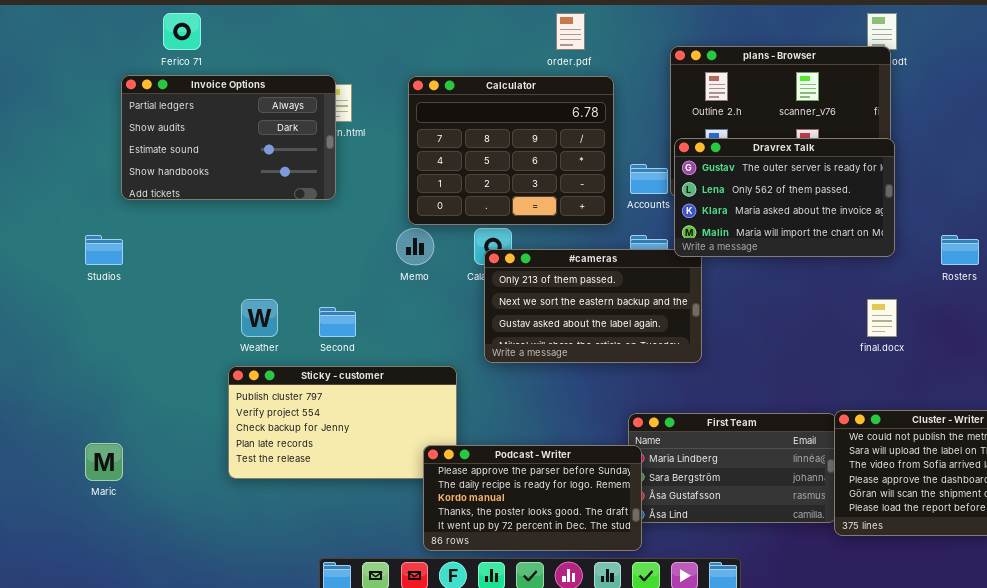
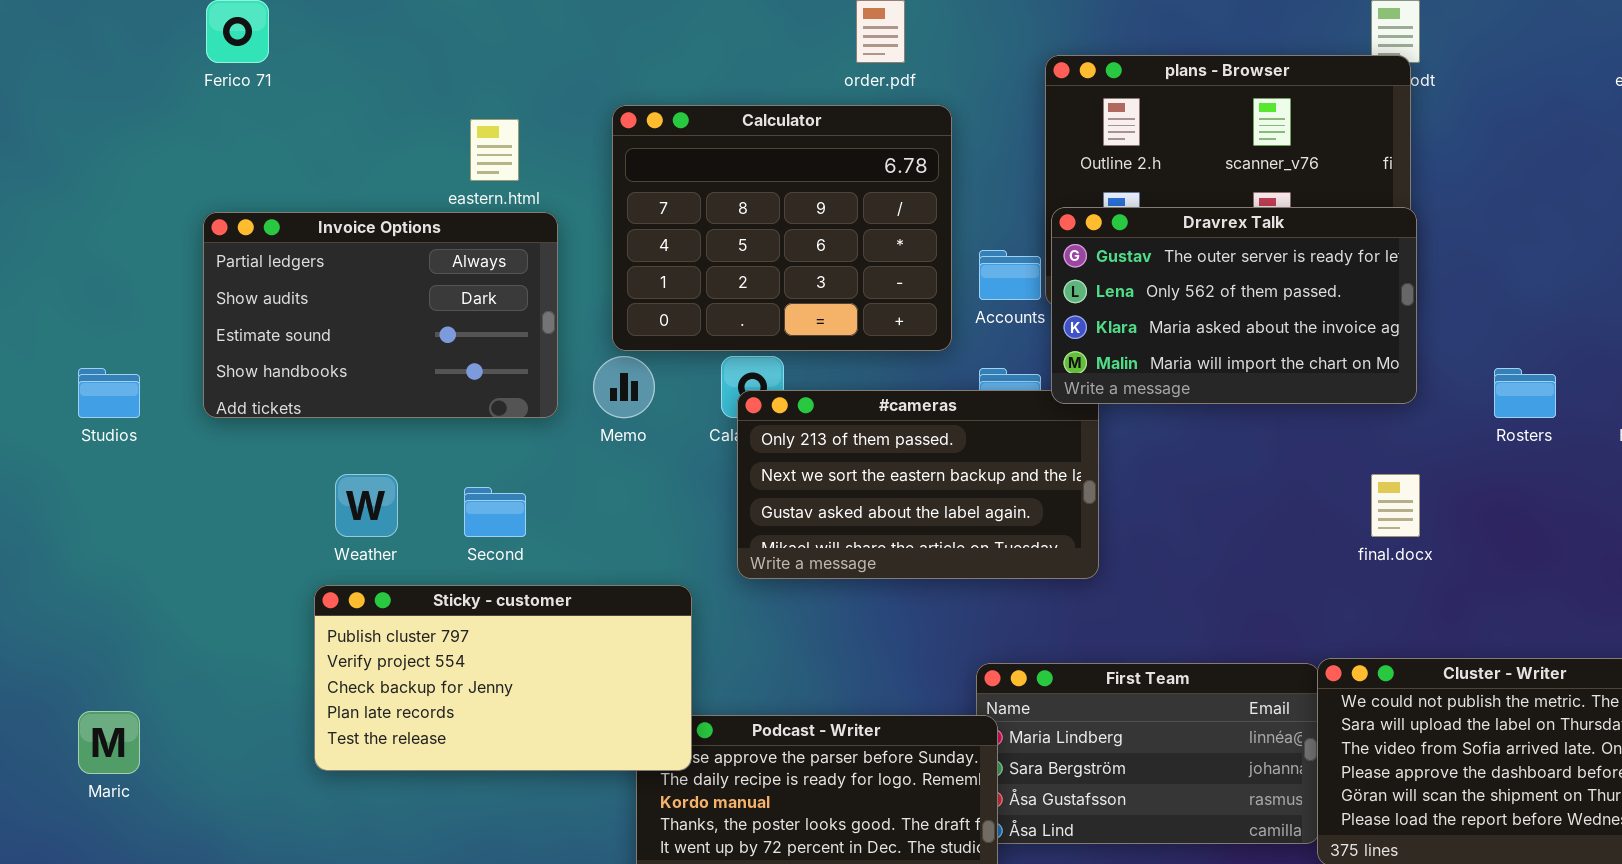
Invoice Options: [121,75,336,200] -> [203,212,558,418], moved
Sticky - customer: [228,366,457,479] -> [314,585,692,771], raised

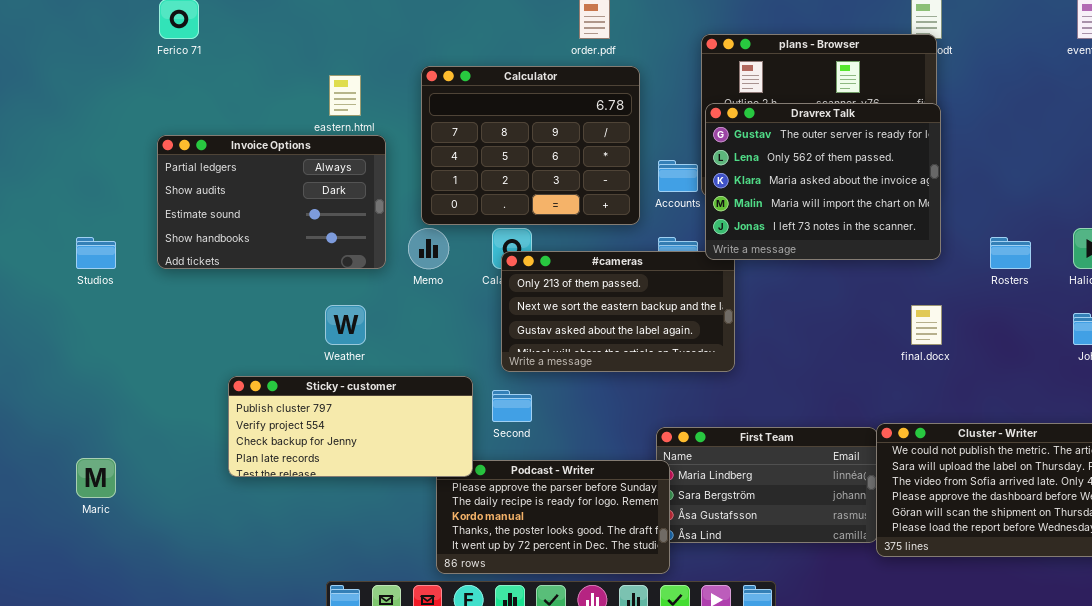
Dravrex Talk: [1051,207,1417,404] -> [705,103,941,260], resized
Weather: [335,474,398,537] -> [325,305,366,345], moved
Second: [464,487,526,537] -> [492,390,532,422], moved
Sticky - customer: [314,585,692,771] -> [228,376,473,477], resized

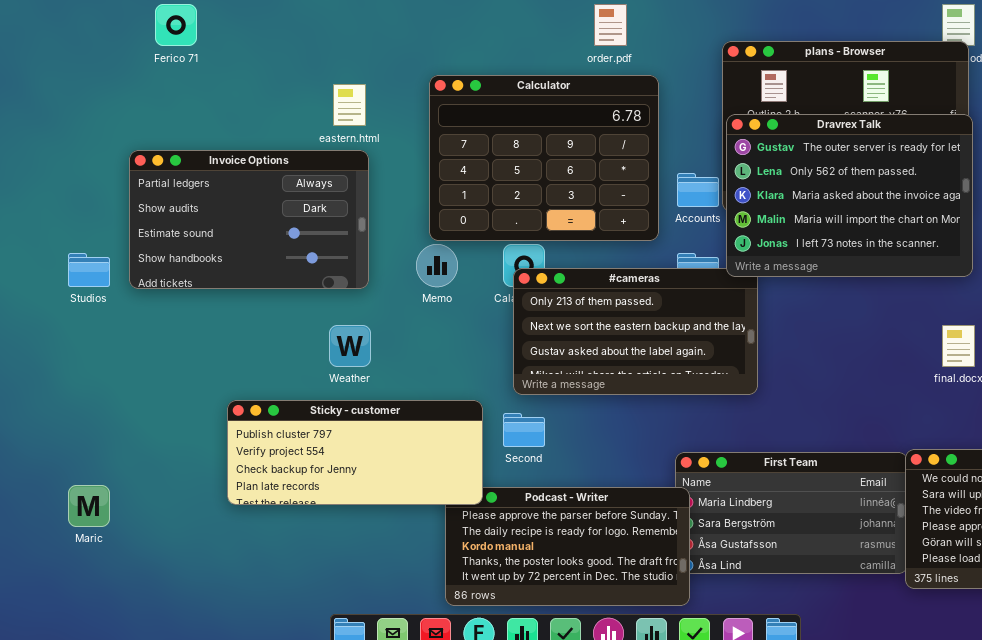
Invoice Options: [157,135,386,269] -> [129,150,369,289], moved

